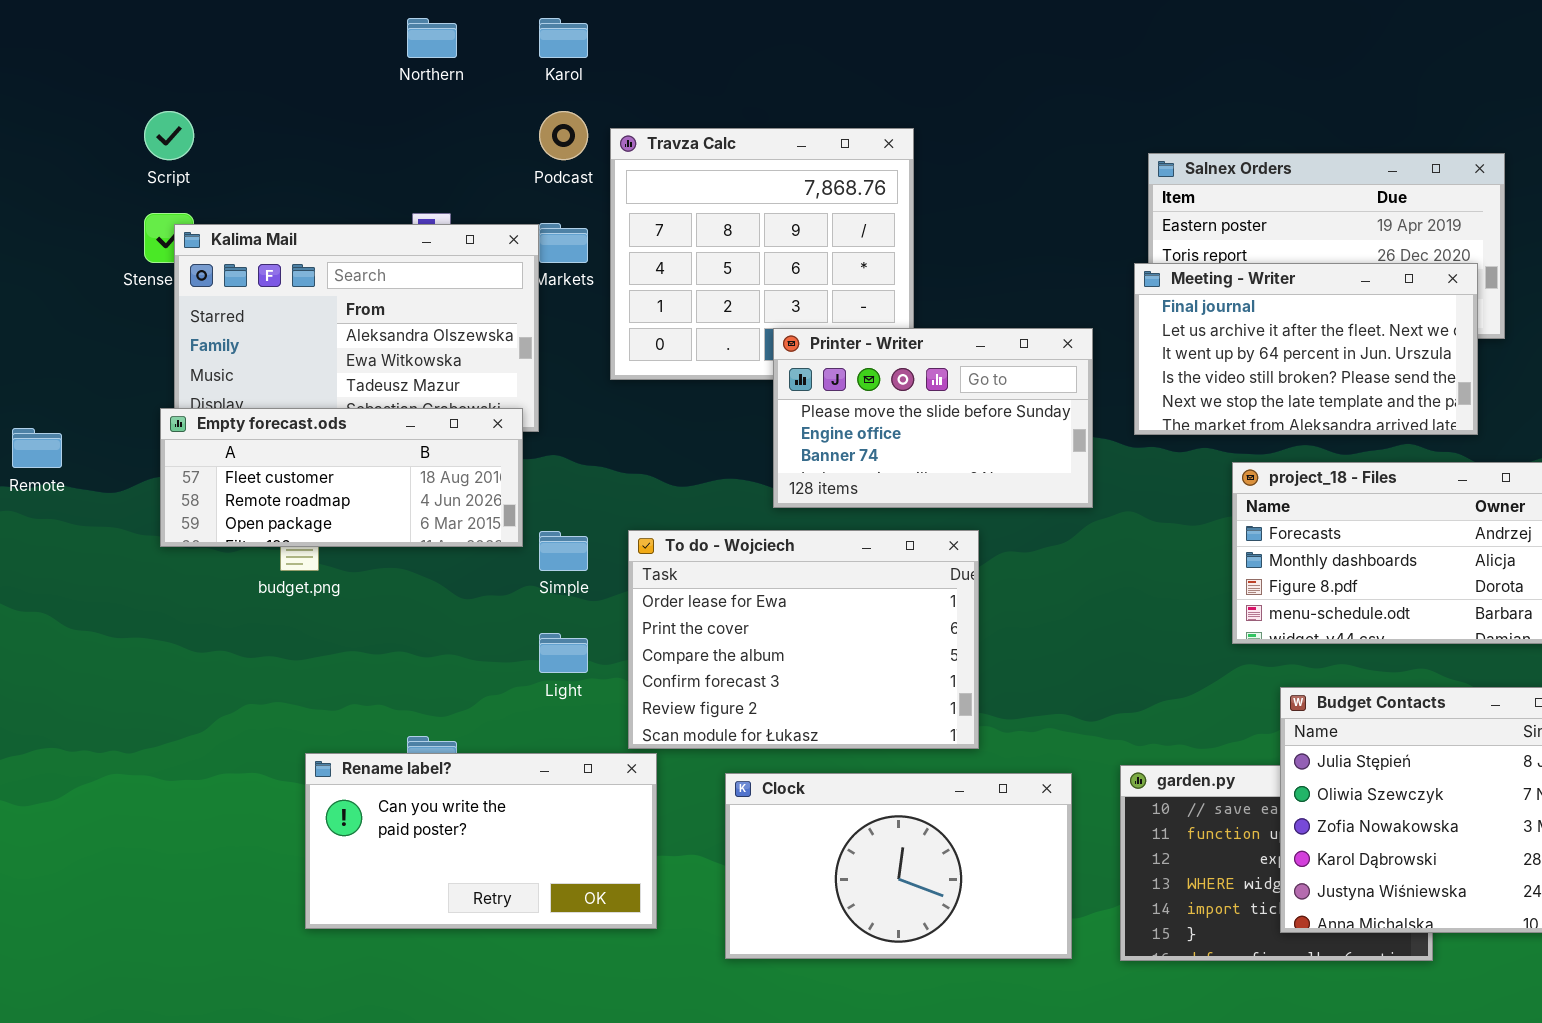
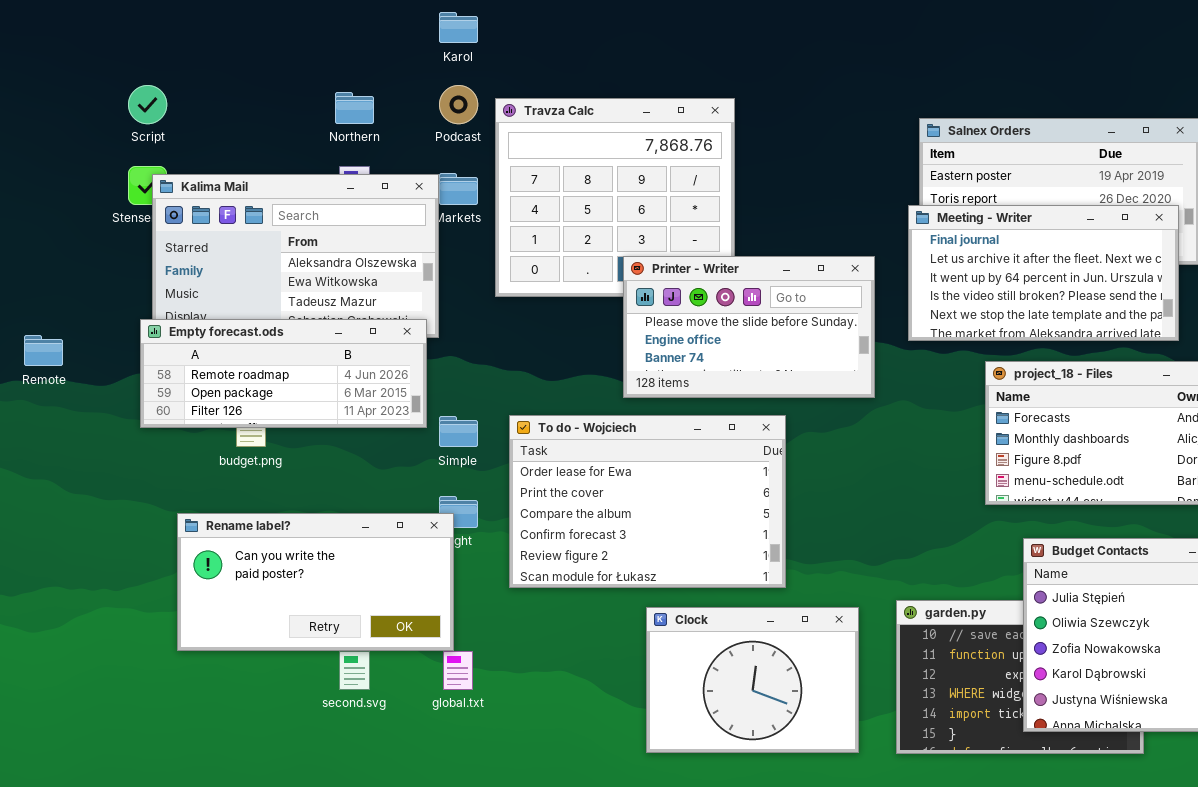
Northern: [407,18,457,58] -> [335,92,374,124], moved
Empty forecast.ods: [160,408,523,547] -> [140,319,427,428], scrolled down 1 row
Rename label?: [305,753,657,929] -> [177,513,454,651], moved
Clock: [725,773,1072,959] -> [646,607,859,753], resized

